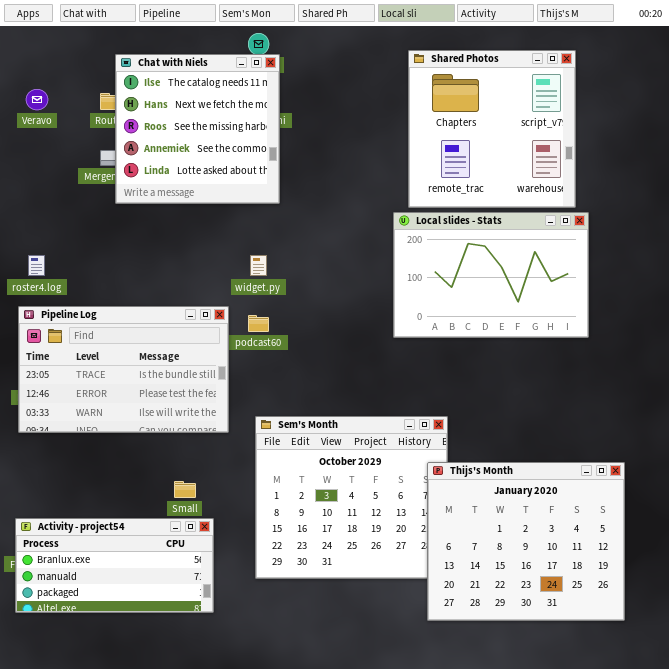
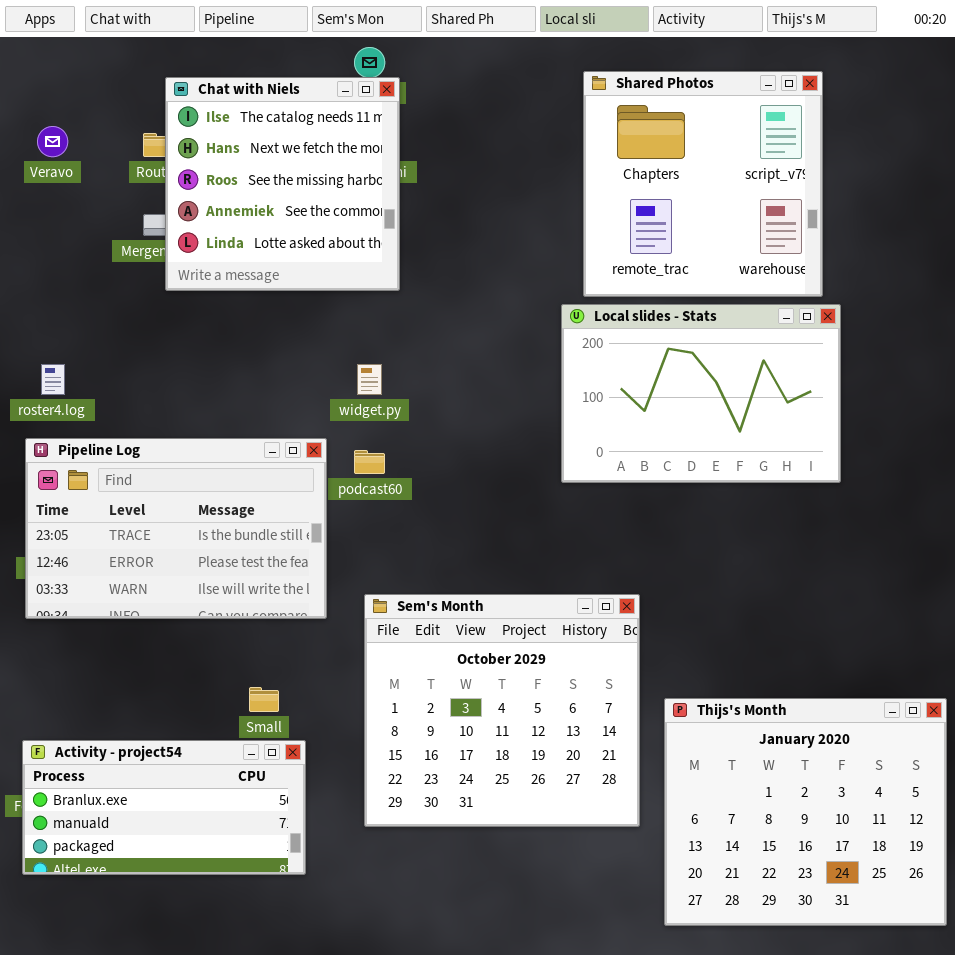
Thijs's Month: [427,462,625,621] -> [664,698,947,926], moved

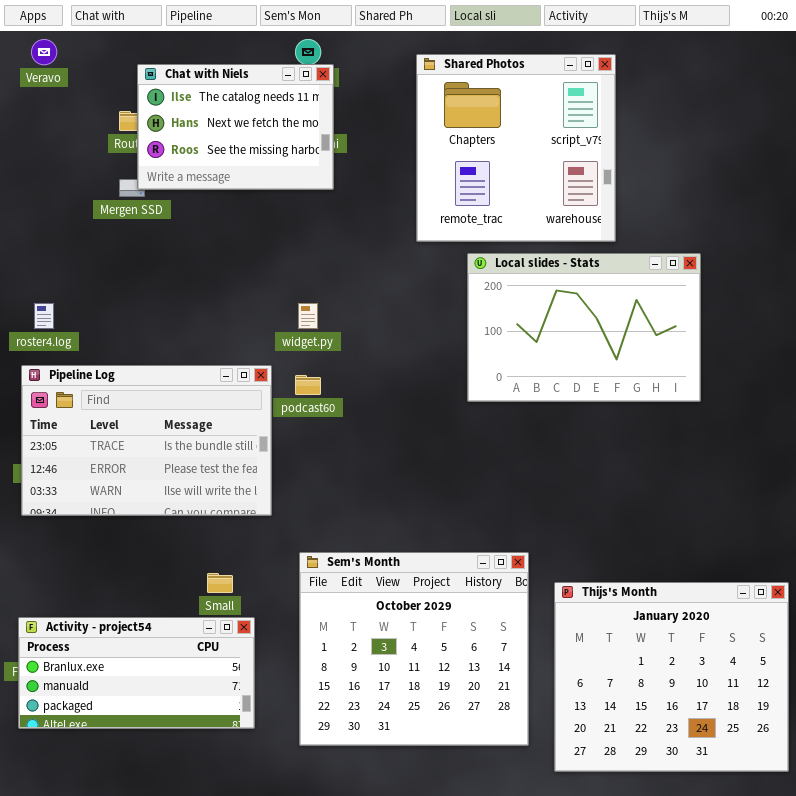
Shared Photos: [583,71,823,297] -> [416,54,616,242], moved
Chat with Niels: [165,77,400,291] -> [137,64,334,190], resized
Veravo: [37,126,68,157] -> [31,39,57,65], moved
Sem's Month: [364,594,640,827] -> [299,552,529,746], moved

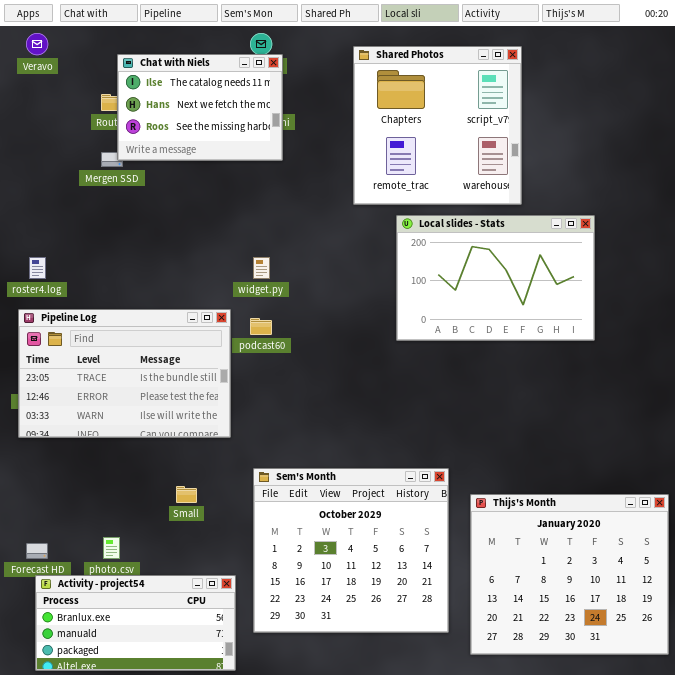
Activity - project54: [18,617,255,729] -> [35,575,236,671], moved

